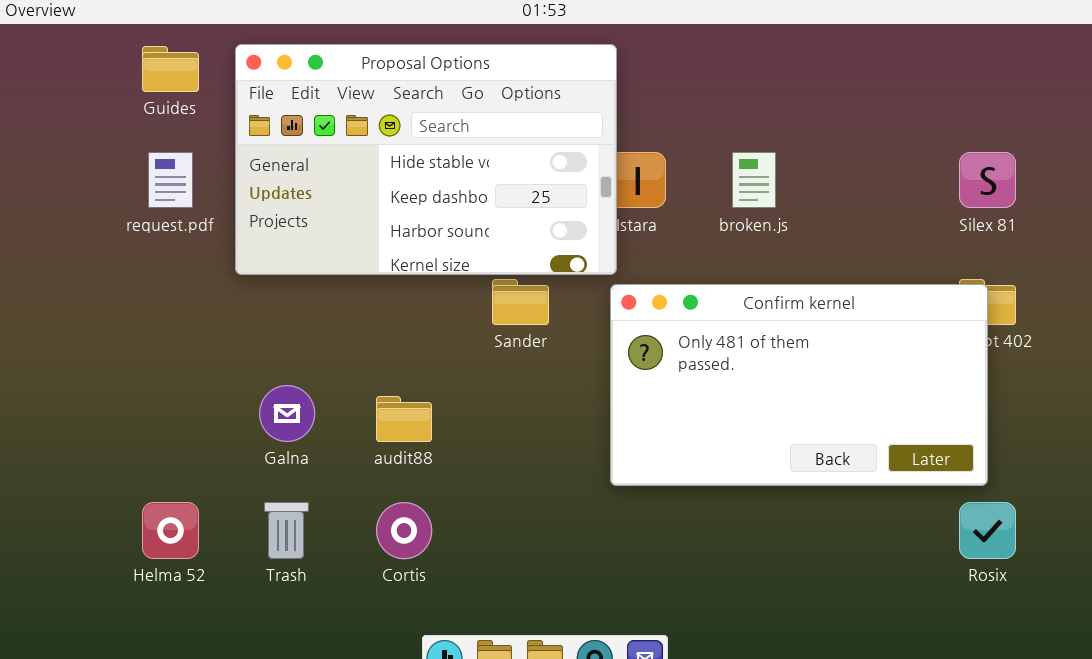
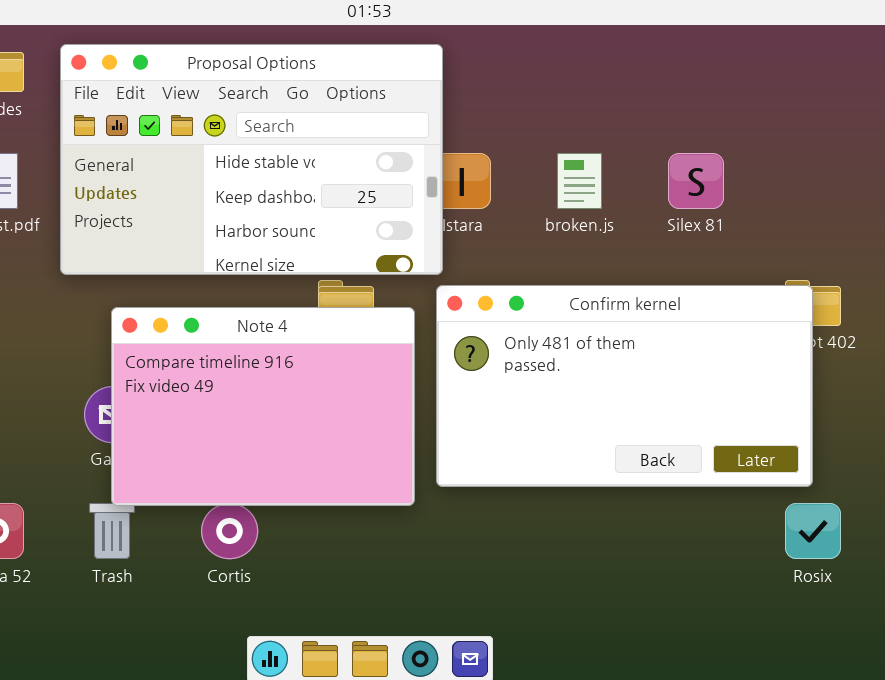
Silex 81: [959,152,1016,208] -> [668,153,724,209], moved
Note 4: none -> [111,307,415,506], opened

